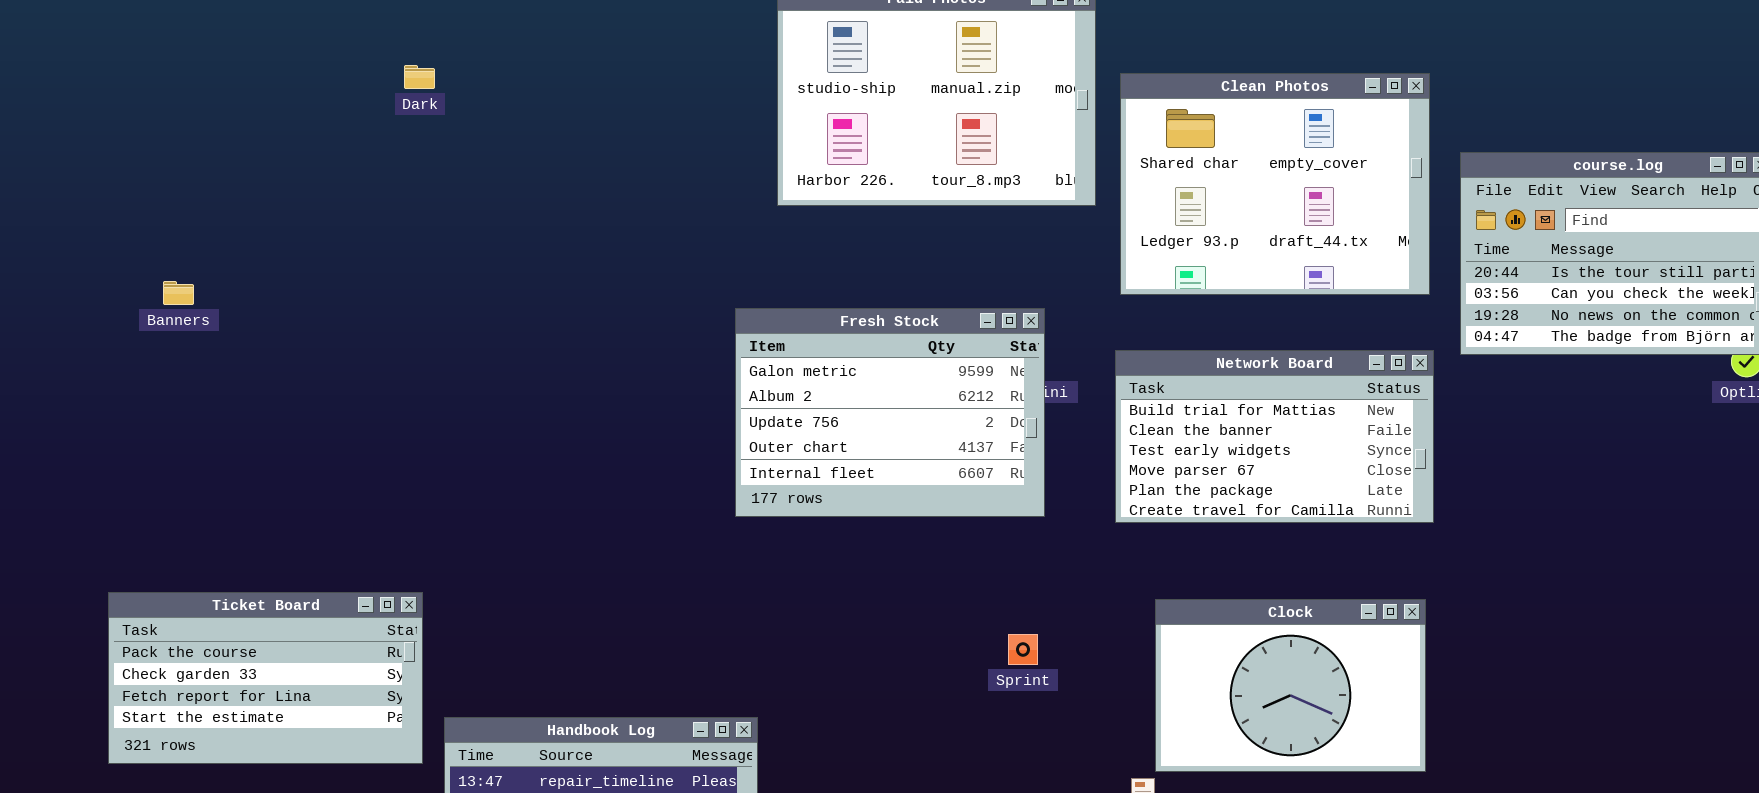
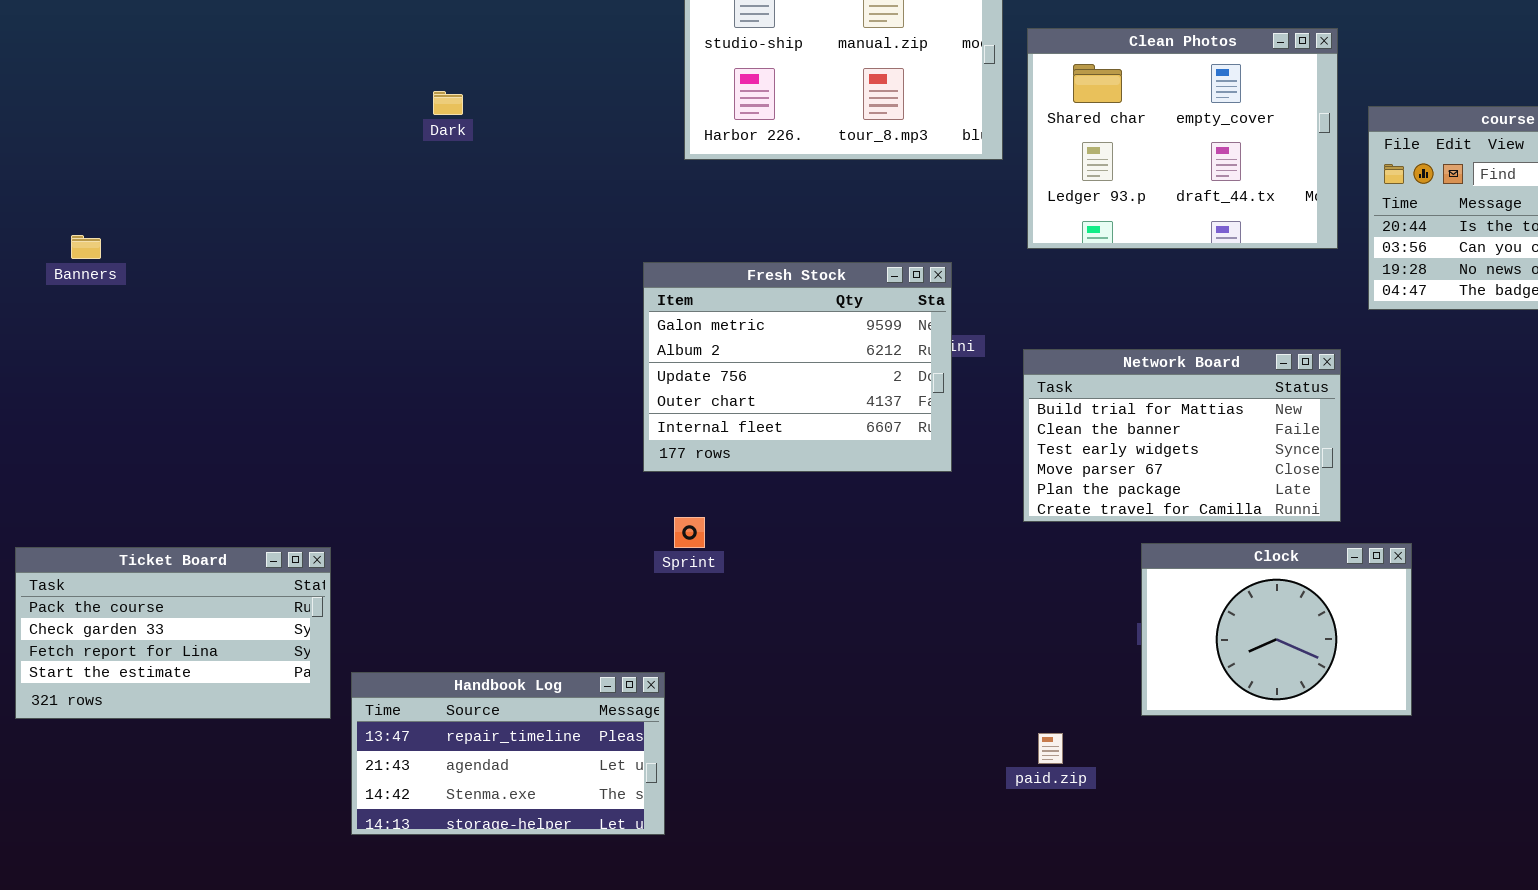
Dark: [404,65,435,89] -> [433,91,463,115], moved
Network Board: [1115,350,1434,523] -> [1023,349,1341,522], moved
Clock: [1155,599,1426,772] -> [1141,543,1412,716], moved
Sprint: [1008,634,1038,665] -> [674,517,705,548], moved

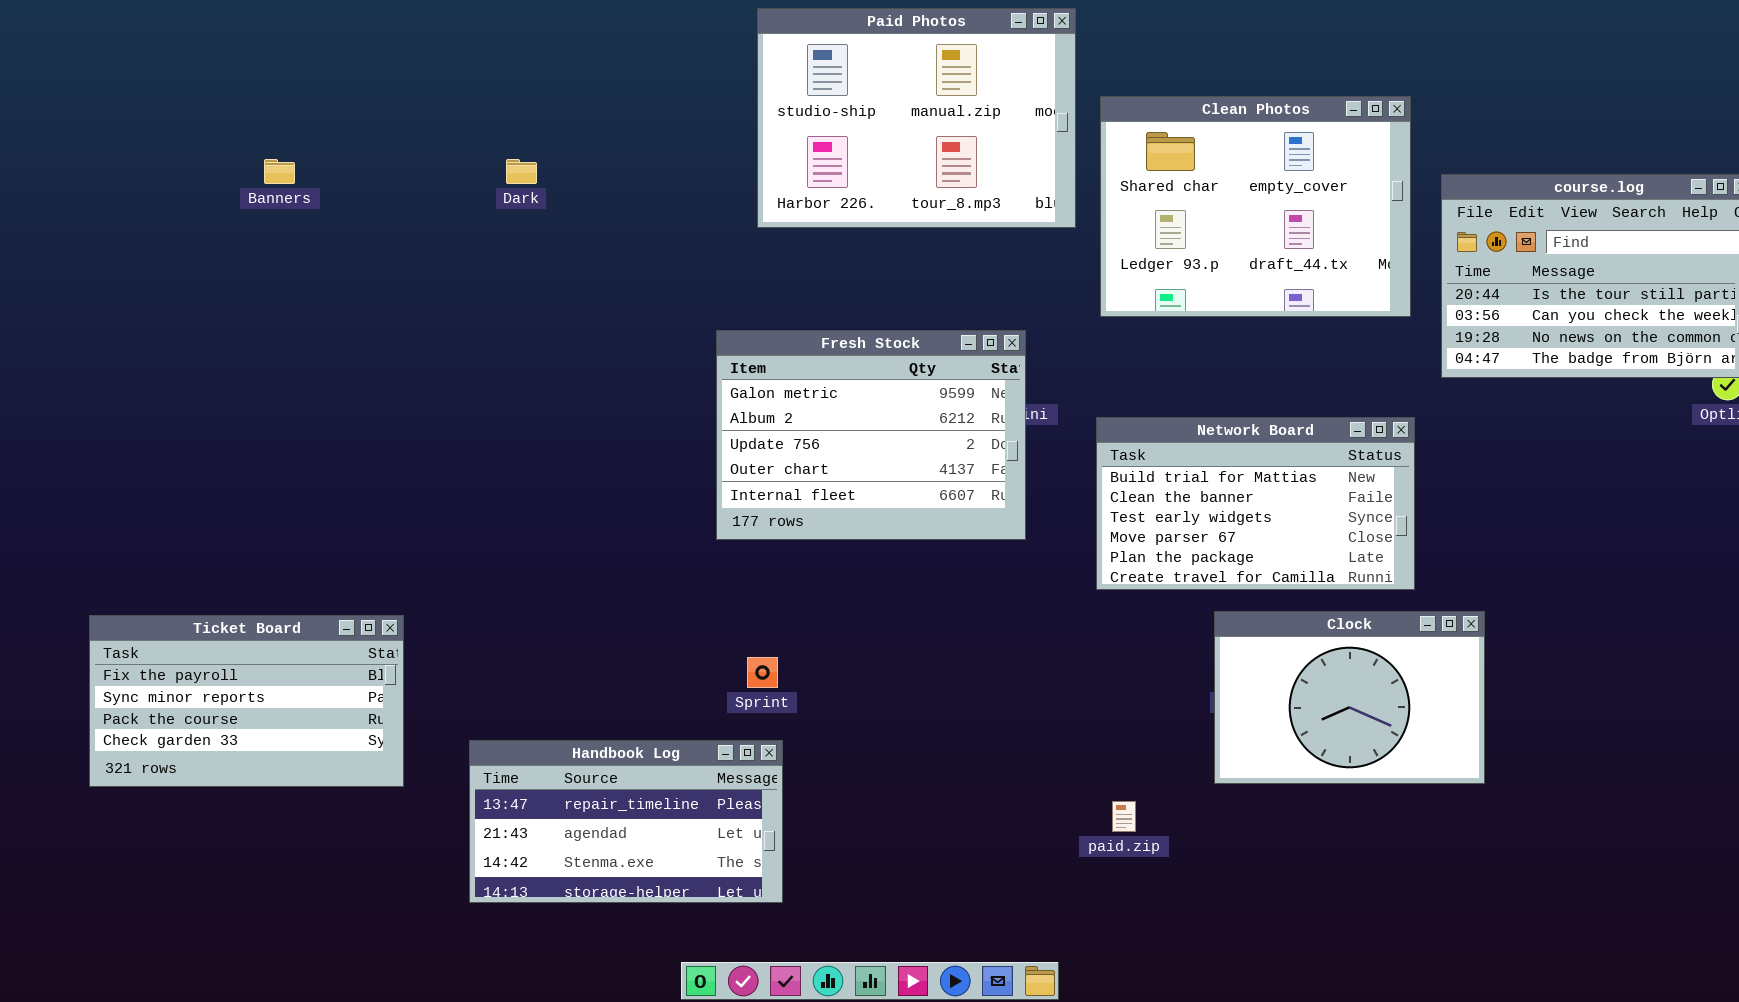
Banners: [71,235,101,259] -> [264,159,295,184], moved
Sprint: [674,517,705,548] -> [747,657,778,688], moved
Ticket Board: [15,547,331,719] -> [89,615,404,787], scrolled up 2 rows
Handbook Log: [351,672,665,835] -> [469,740,783,903], moved

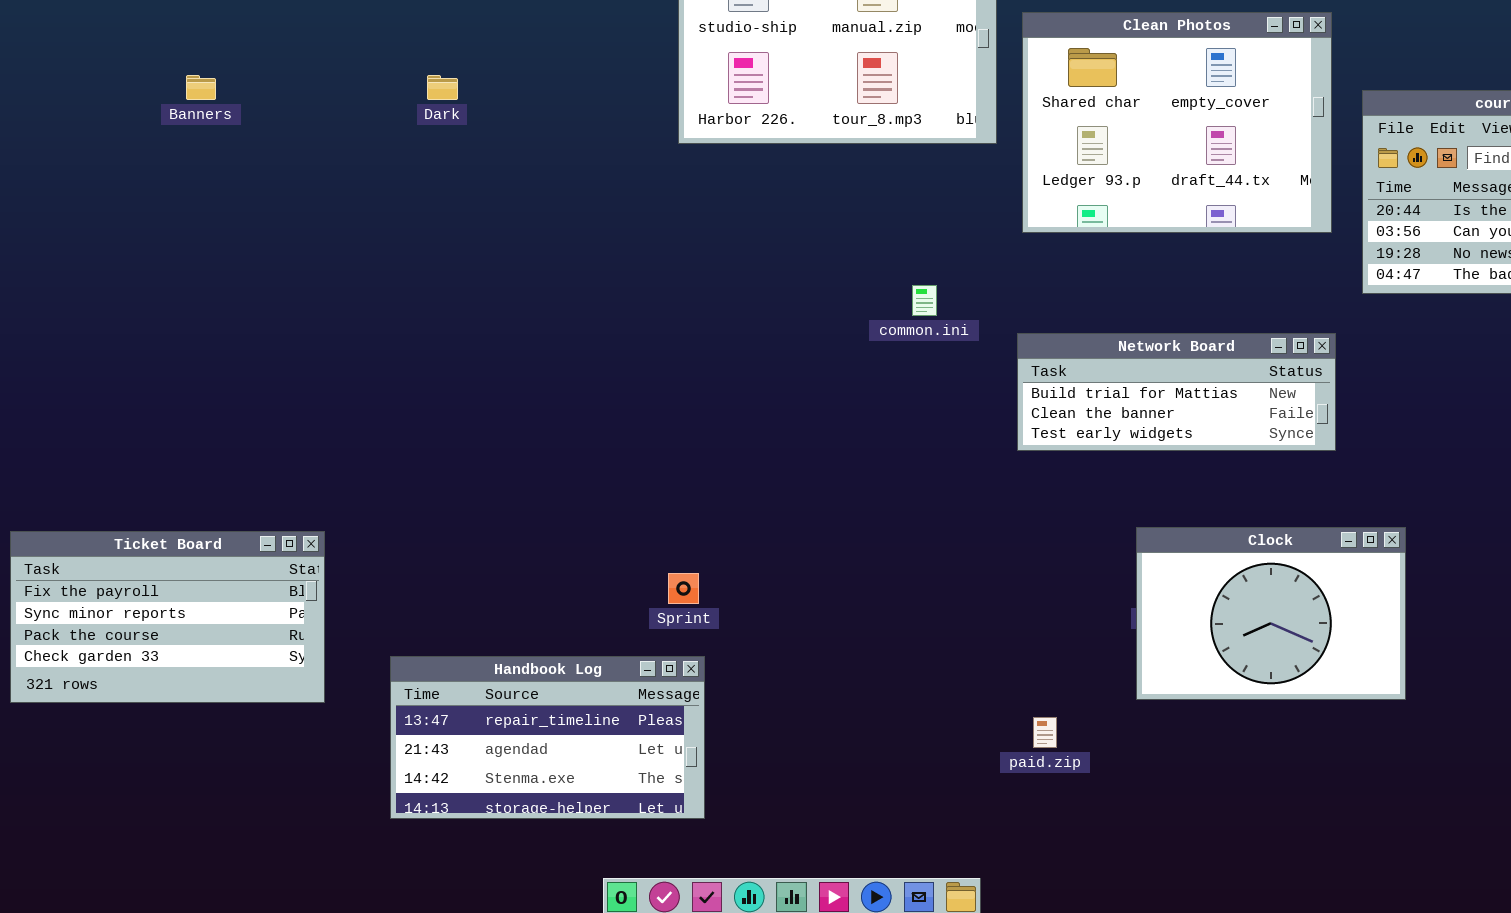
Fresh Stock: [716,330,1026,540] -> none, closed
Network Board: [1096,417,1415,590] -> [1017,333,1336,451], resized

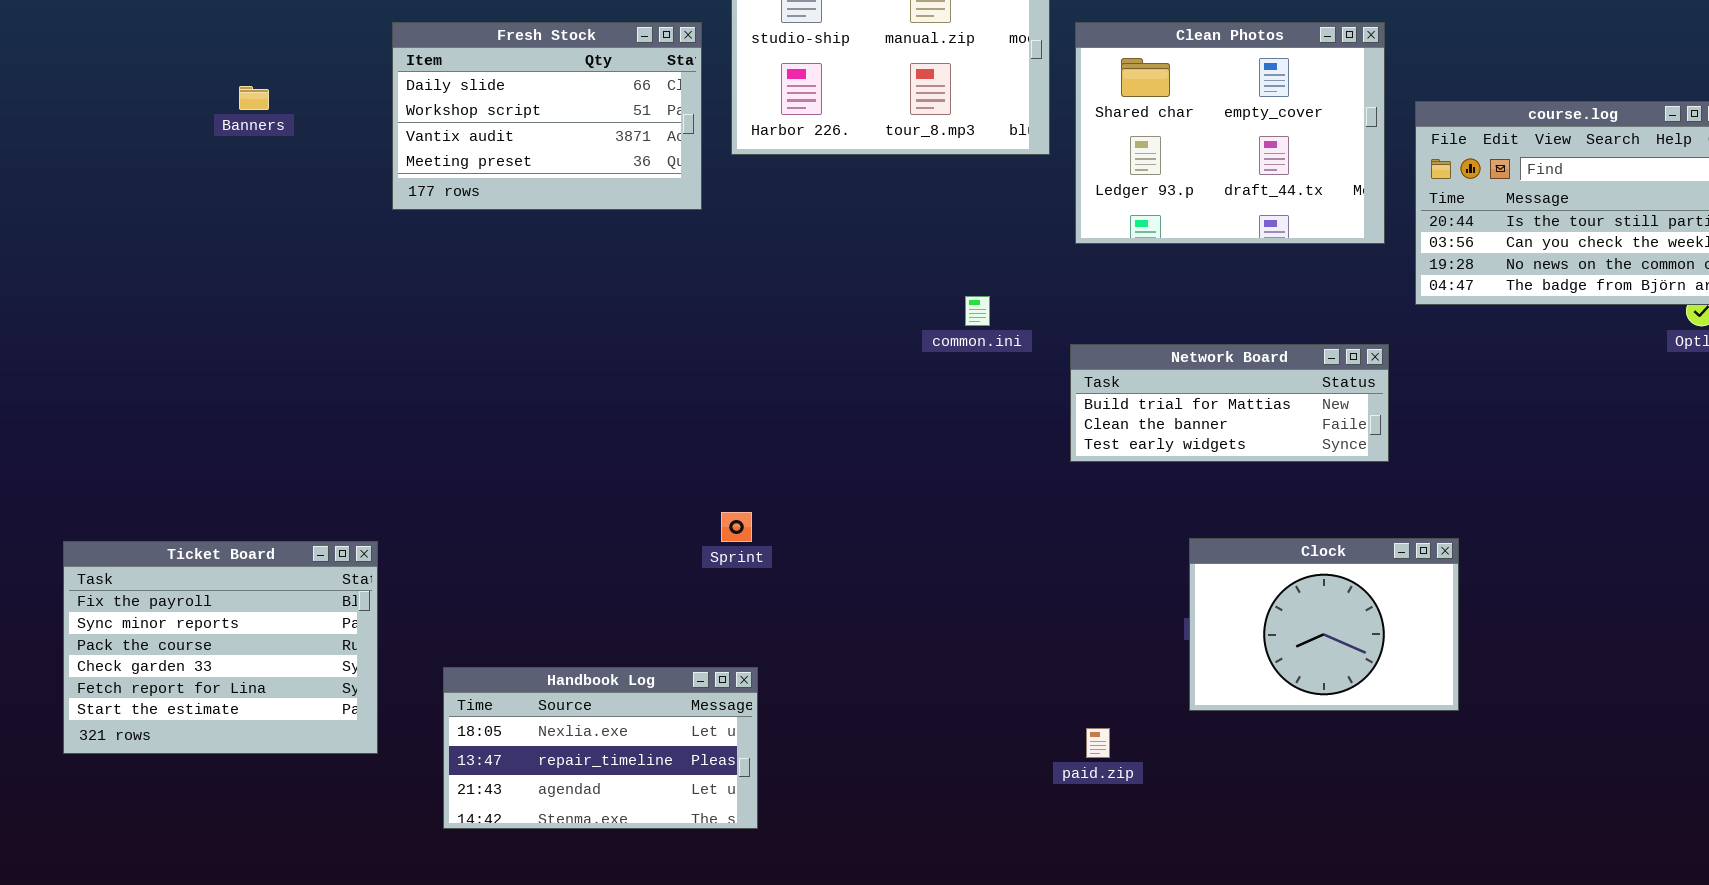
Fresh Stock: none -> [392,22,702,210], opened
Ticket Board: [10,531,325,703] -> [63,541,378,754], resized
Sprint: [668,573,699,604] -> [721,512,752,542], moved
Handbook Log: [390,656,705,819] -> [443,667,758,829], scrolled up 1 row

